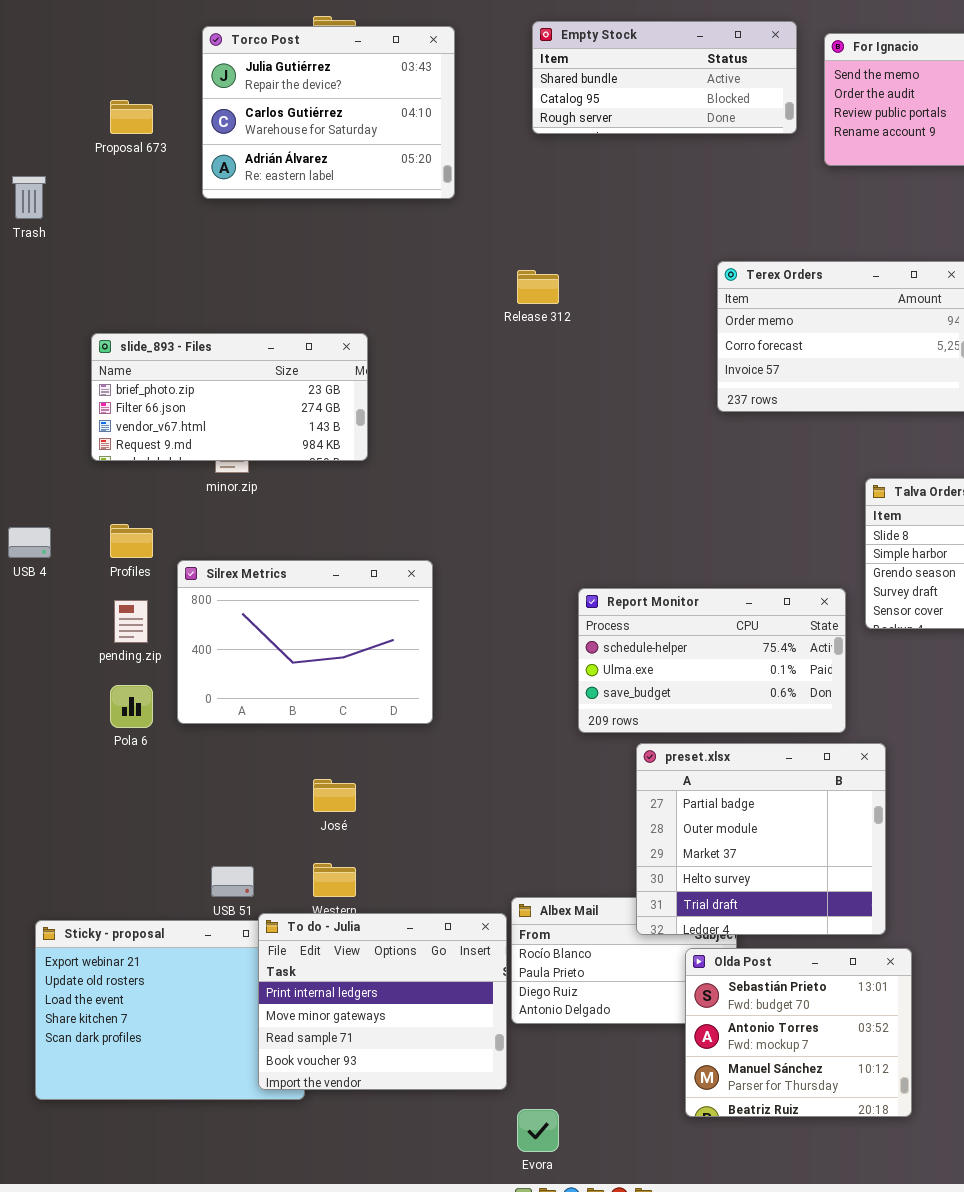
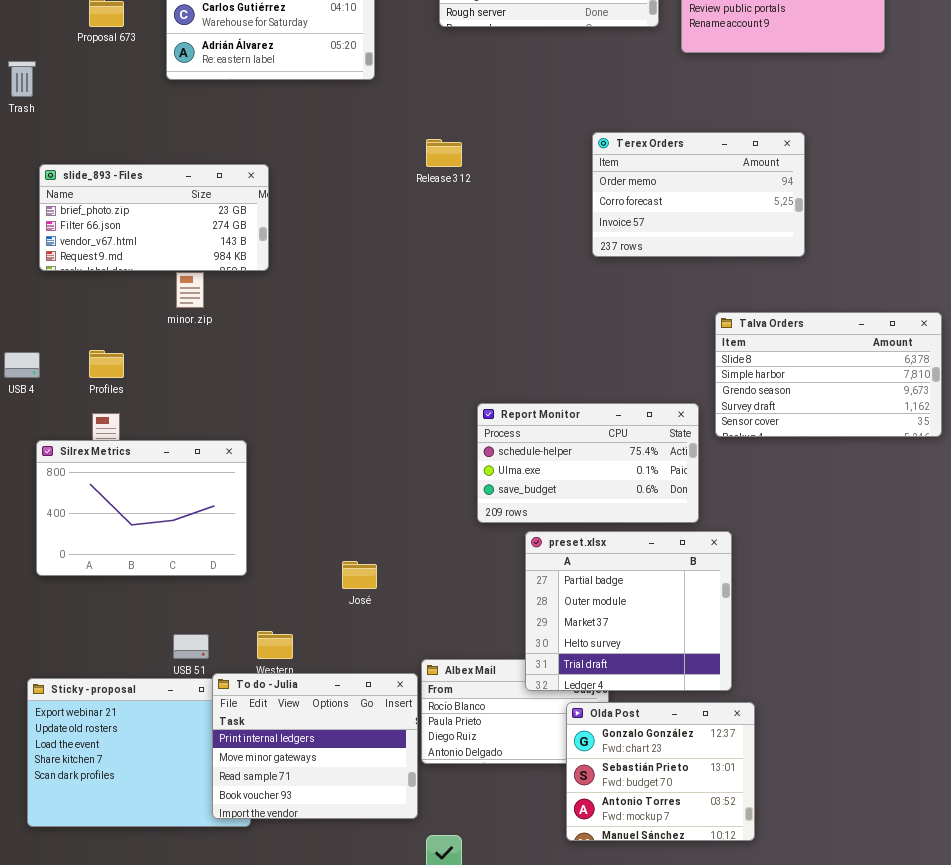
slide_893 - Files: [91,333,368,461] -> [39,164,269,271], moved
Silrex Metrics: [177,560,433,724] -> [36,440,247,576], moved
José: [313,779,356,812] -> [342,561,377,589], moved
Olda Post: [685,948,912,1117] -> [566,702,755,841], scrolled up 1 row

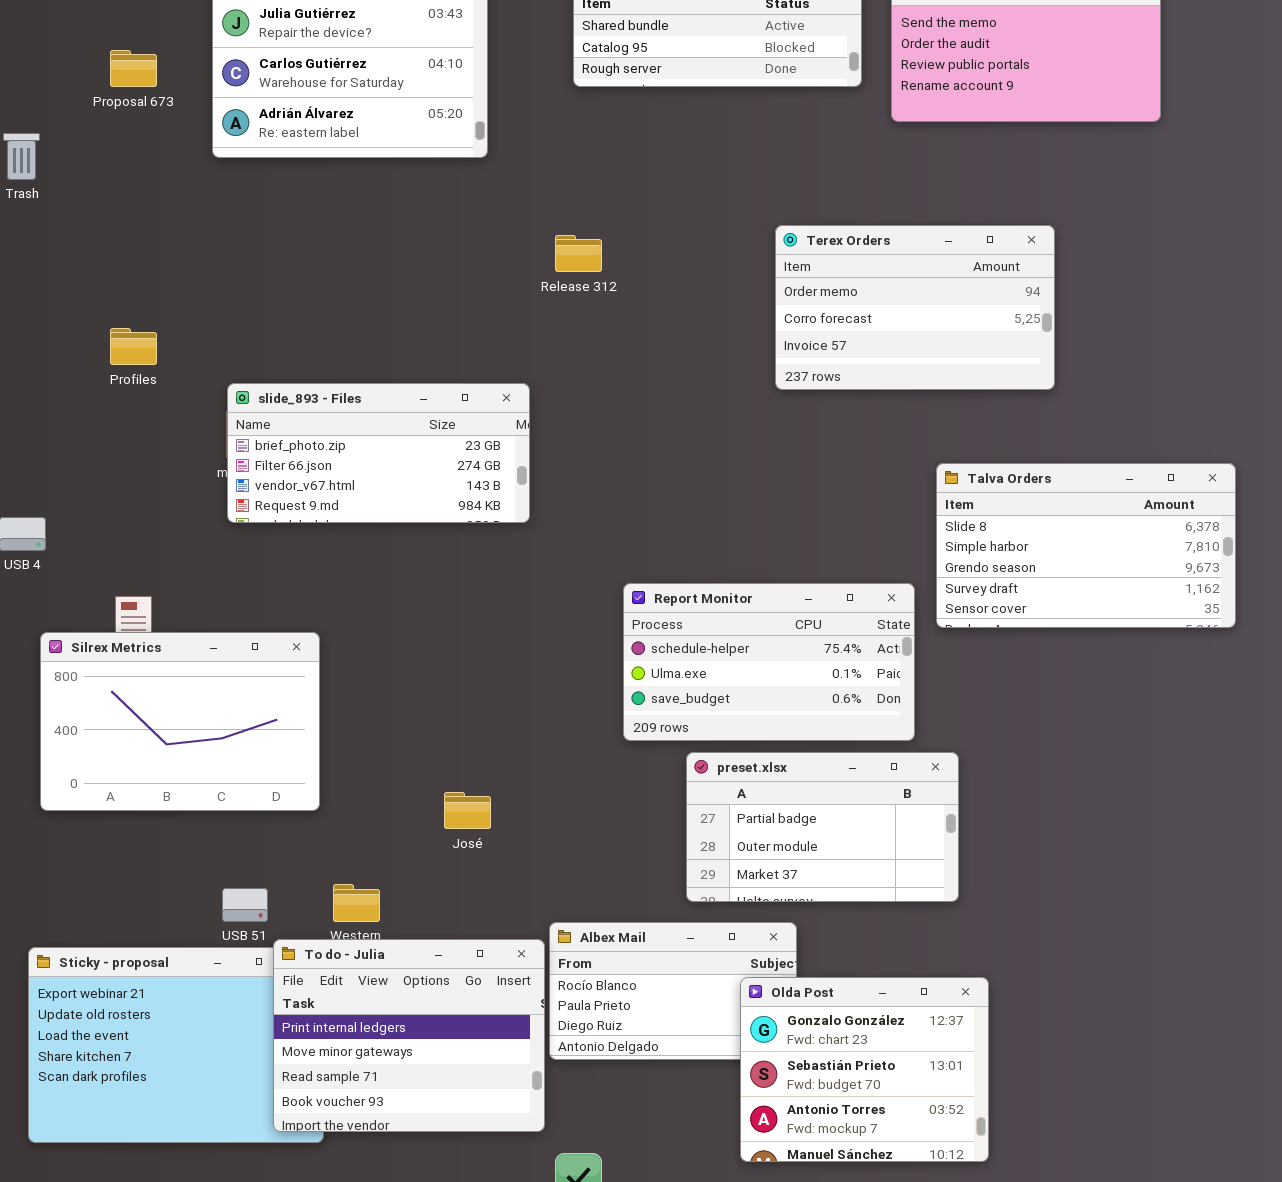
slide_893 - Files: [39,164,269,271] -> [227,383,530,523], moved
Profiles: [89,350,124,378] -> [110,328,157,365], moved
preset.xlsx: [525,531,732,691] -> [686,752,959,902], resized

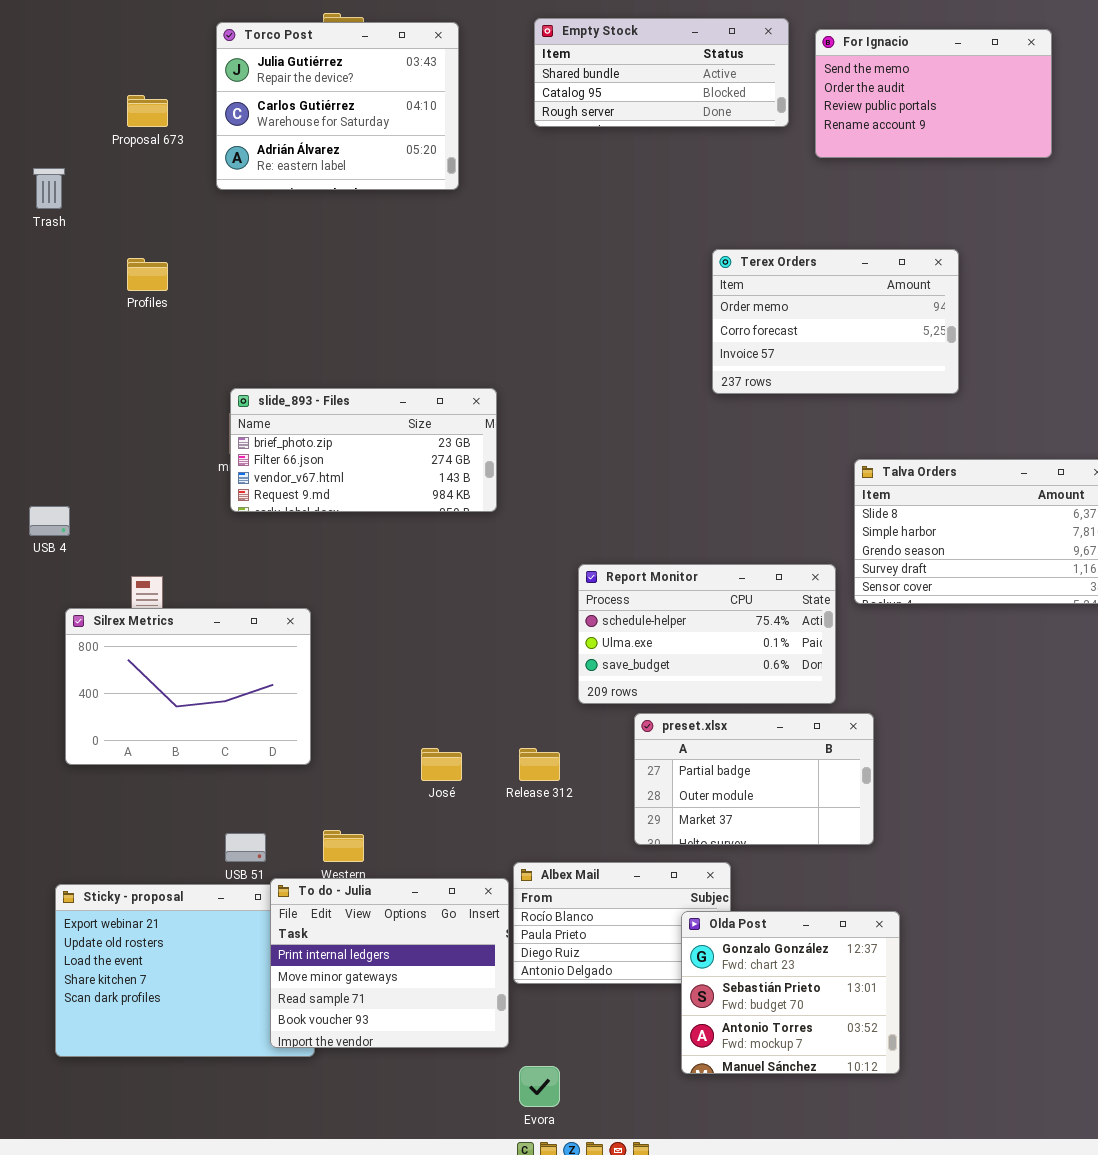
Release 312: [555,235,602,272] -> [519,748,560,781], moved
Profiles: [110,328,157,365] -> [127,258,168,291], moved

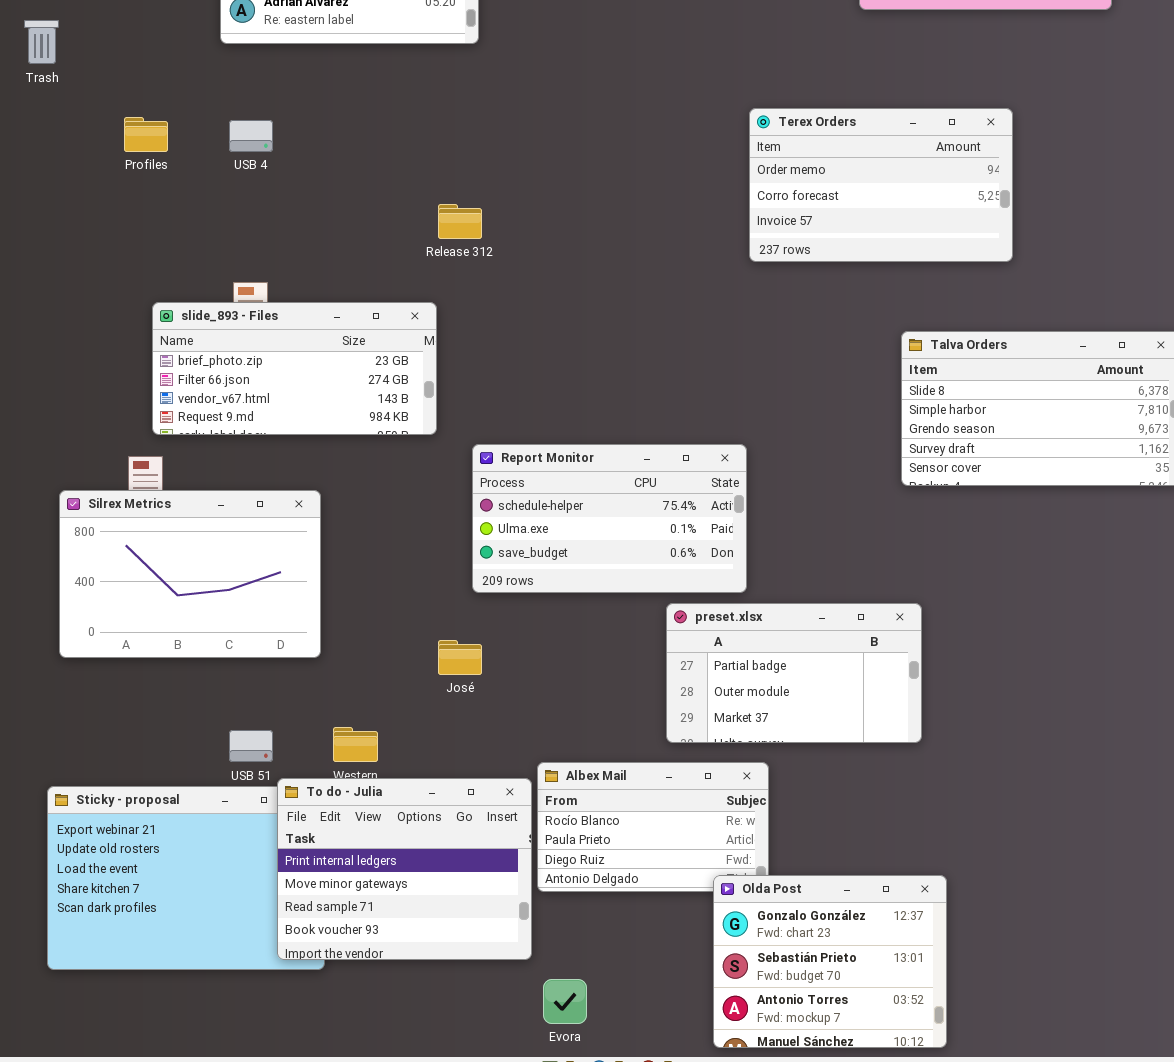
slide_893 - Files: [230,388,497,512] -> [152,302,437,435], moved
USB 4: [29,506,70,536] -> [229,120,273,152], moved
Report Monitor: [578,564,836,704] -> [472,444,747,593], moved
Release 312: [519,748,560,781] -> [438,204,482,239], moved
Olda Post: [681,911,900,1074] -> [713,875,947,1048], moved

